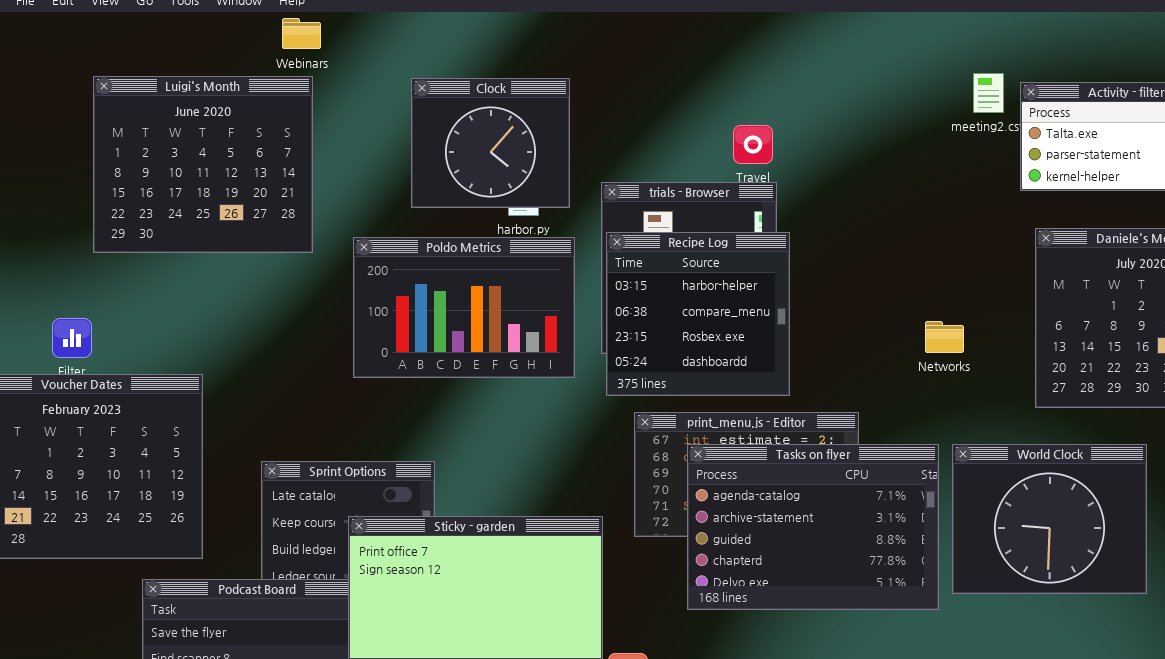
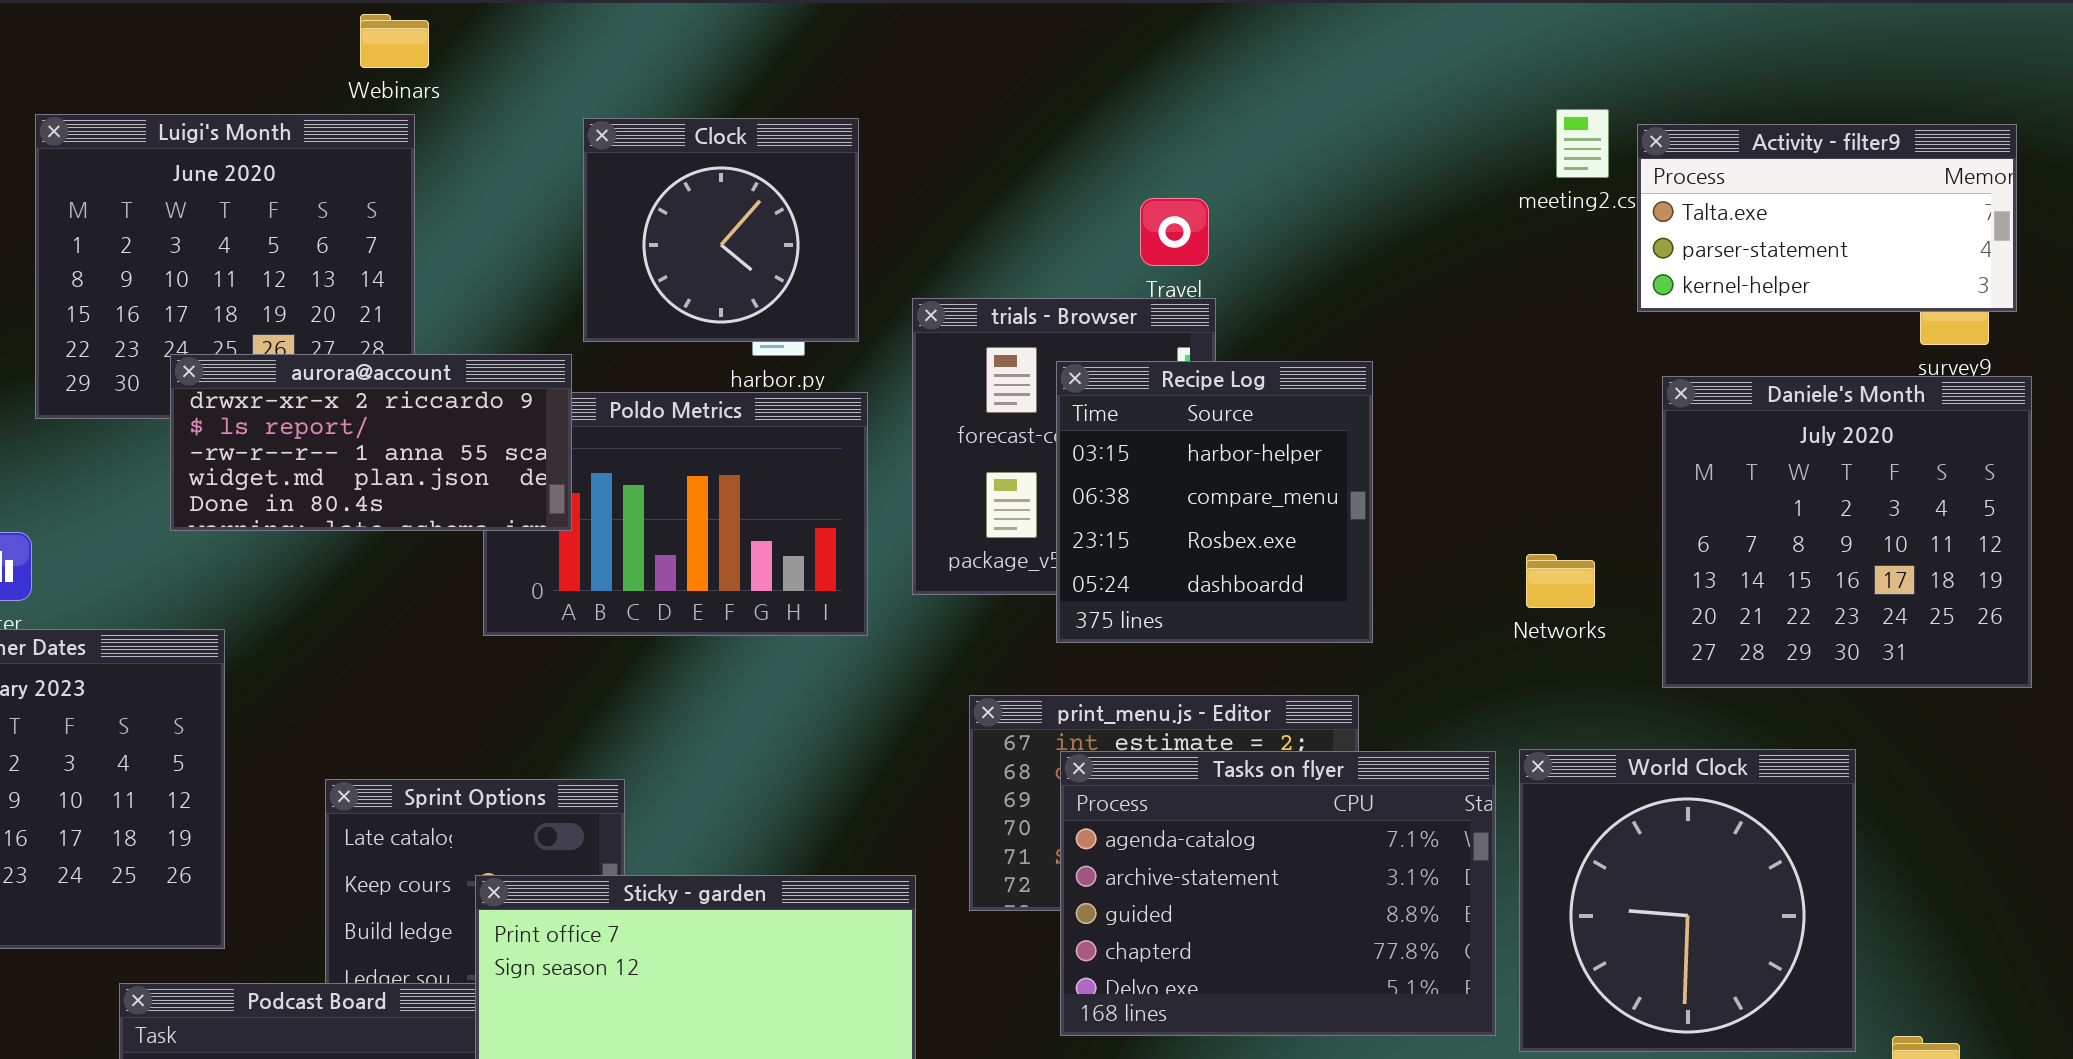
aurora@account: none -> [170,354,572,531], opened
Recipe Log: [606,232,790,396] -> [1056,361,1373,643], moved
Networks: [925,321,964,353] -> [1526,554,1595,608], moved
World Clock: [952,444,1147,594] -> [1519,749,1856,1052], resized

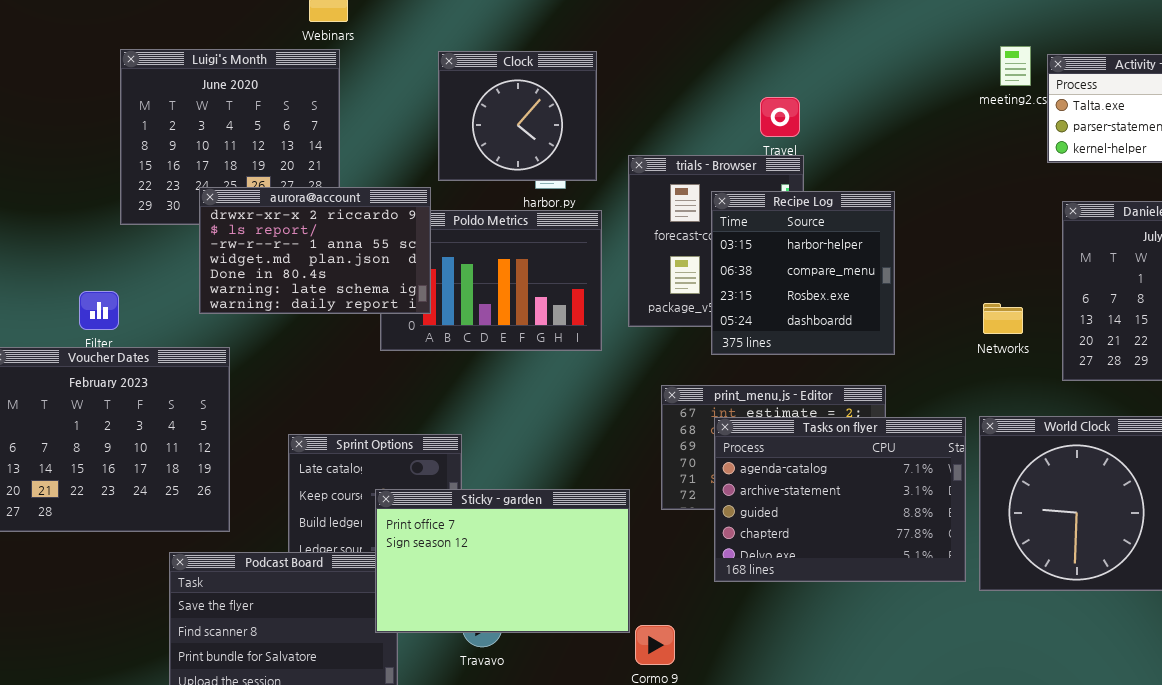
aurora@account: [170,354,572,531] -> [199,187,431,314], resized

